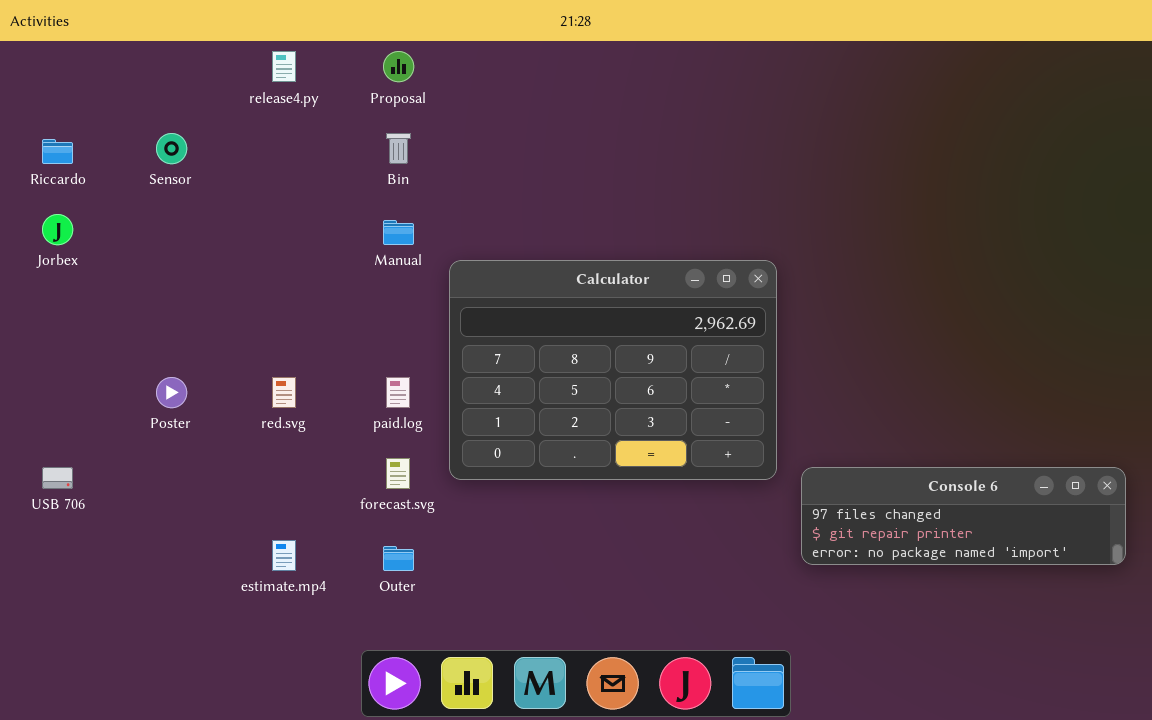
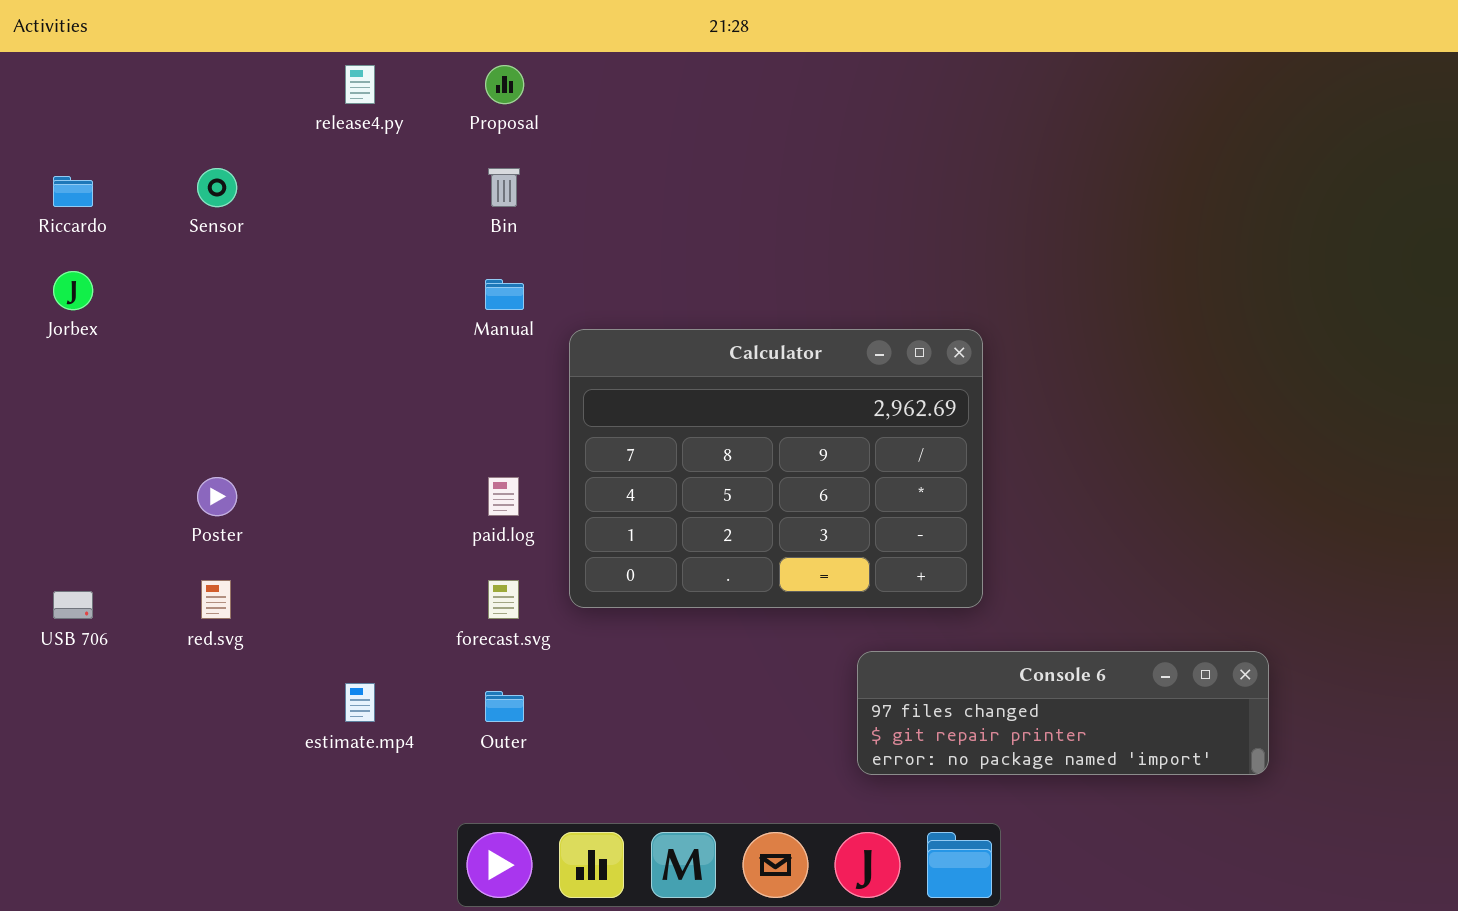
red.svg: [272,377,296,408] -> [201,580,231,619], moved
Console 6: [801,467,1126,565] -> [857,651,1269,775], moved

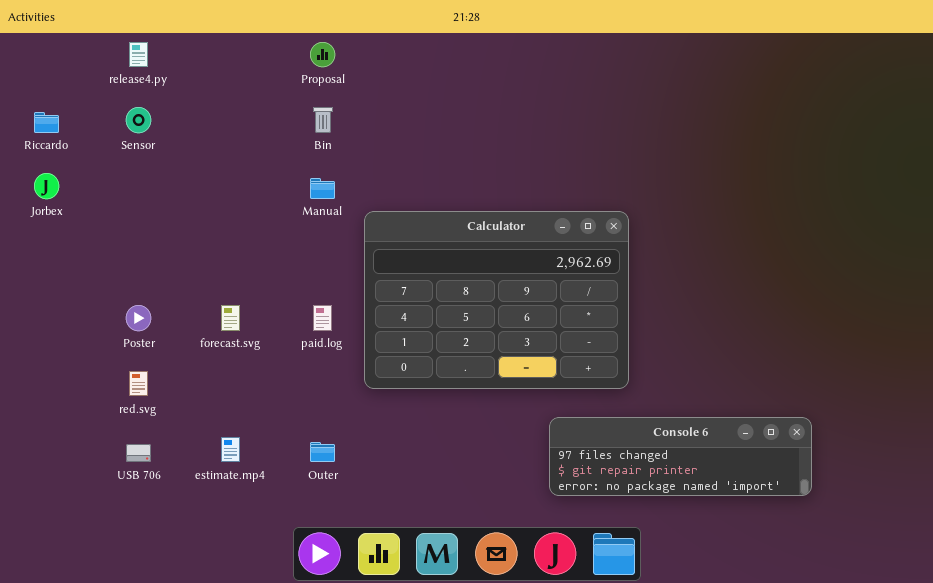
release4.py: [345,65,375,104] -> [129,42,148,67], moved
forecast.svg: [488,580,519,619] -> [221,305,240,331], moved
USB 706: [53,591,93,619] -> [126,444,151,462], moved

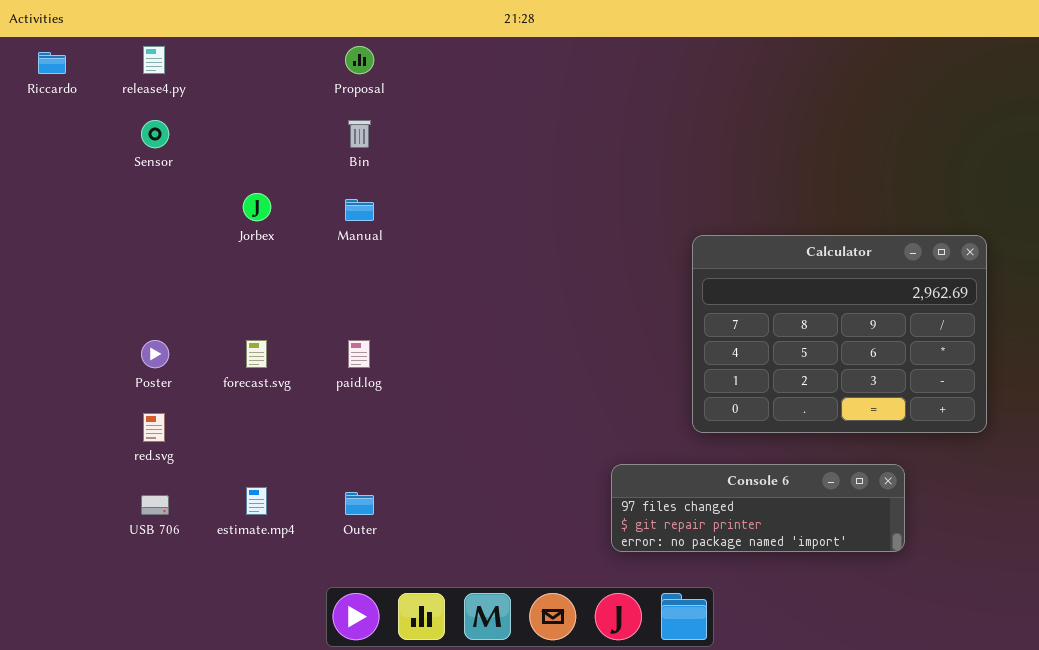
Riccardo: [34,112,59,133] -> [38,52,66,74], moved
Jorbex: [34,173,59,199] -> [243,193,271,221], moved
Calculator: [364,211,629,389] -> [692,235,987,433], moved

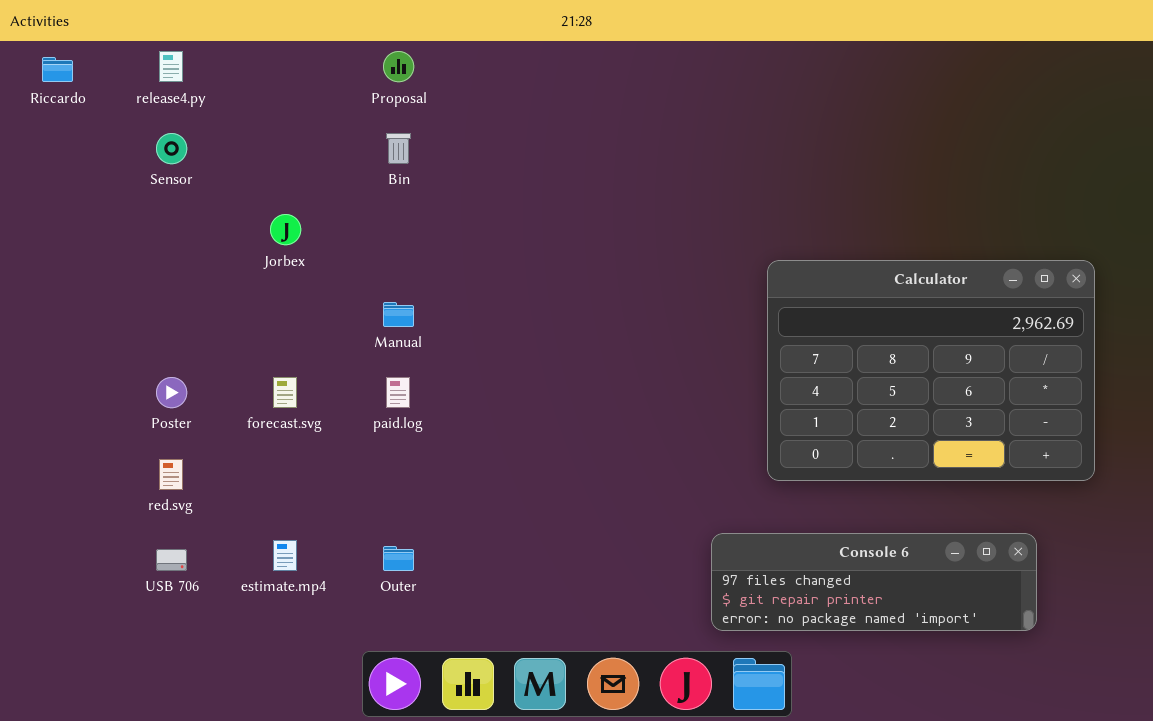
Manual: [345,199,374,221] -> [383,302,414,327], moved
Console 6: [611,464,905,552] -> [711,533,1037,631], moved

